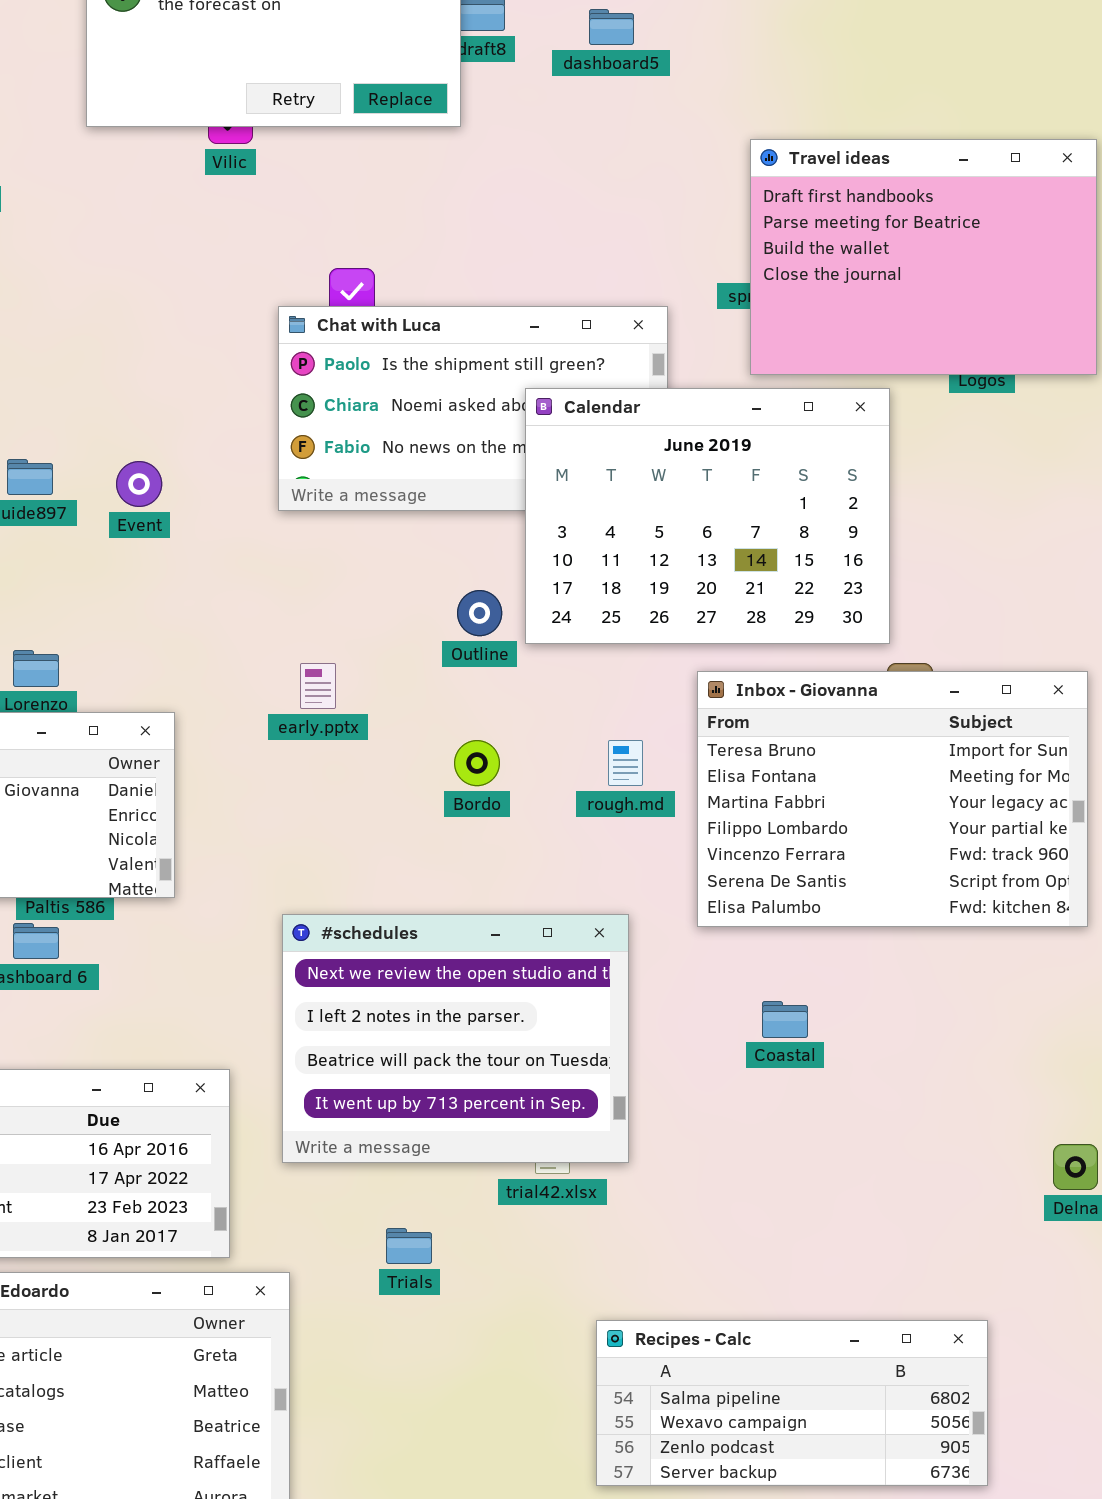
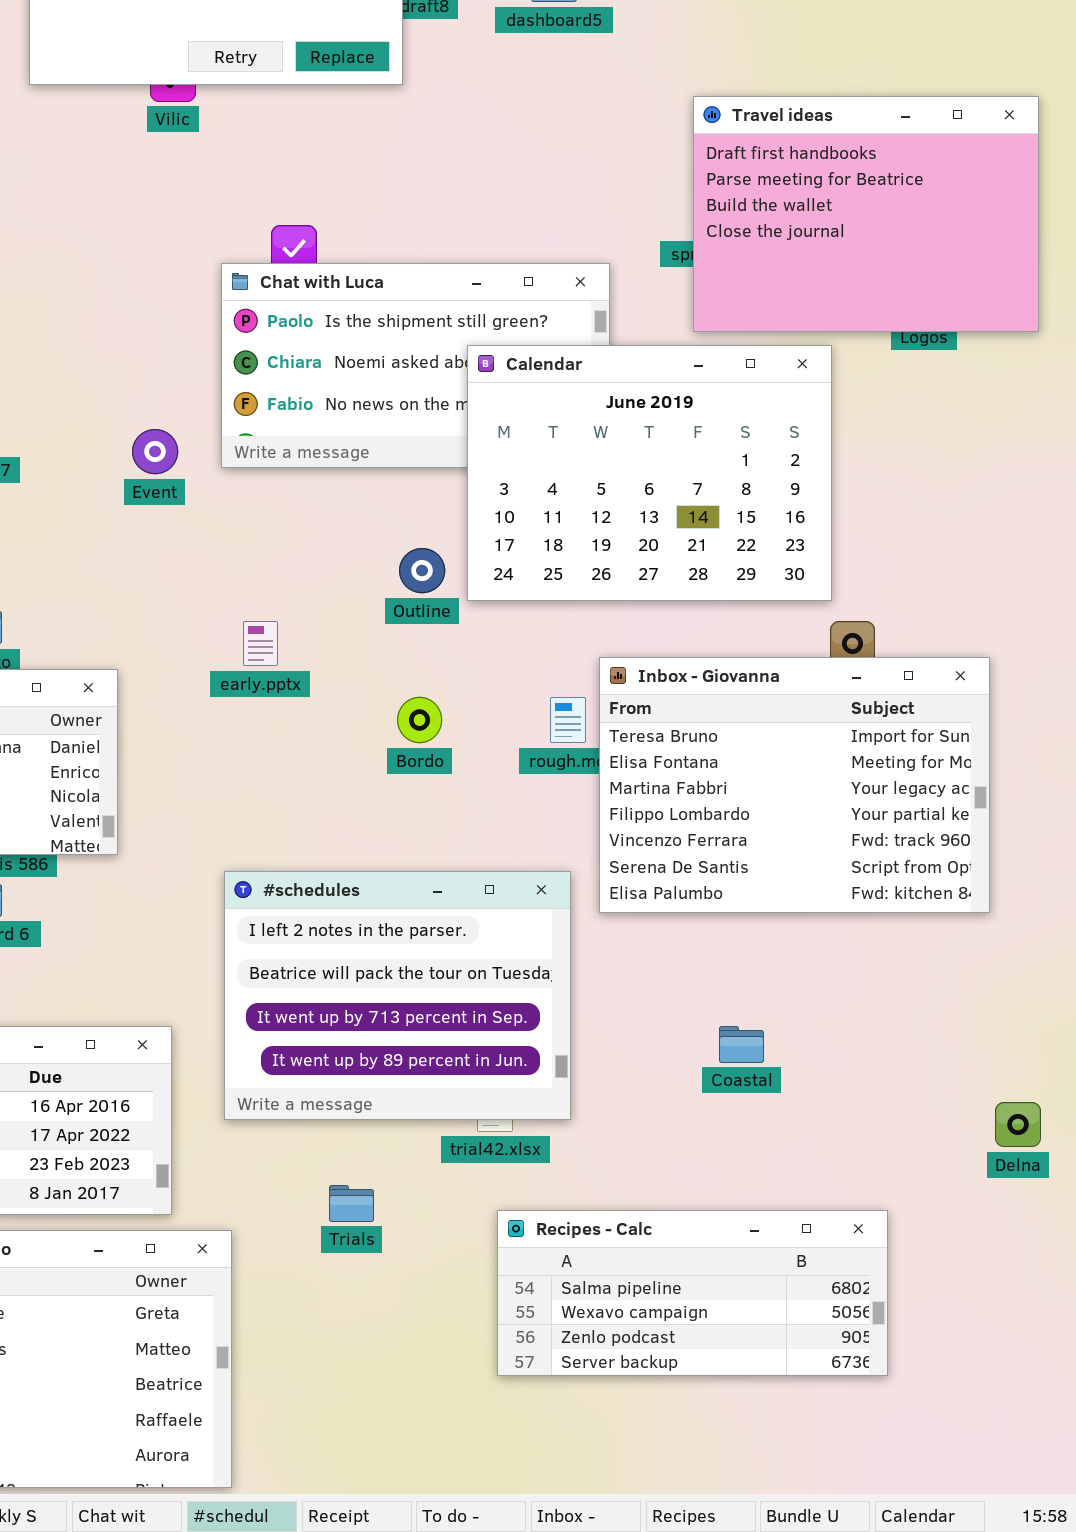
Event: [116,461,162,507] -> [132,429,178,474], moved
Inbox - Giovanna: [697,671,1088,927] -> [599,657,990,913], moved
#schedules: [282,914,629,1163] -> [224,871,571,1120], scrolled down 1 row
Coastal: [762,1001,808,1038] -> [719,1026,764,1063], moved
Recipes - Calc: [596,1320,988,1486] -> [497,1210,888,1376], moved

